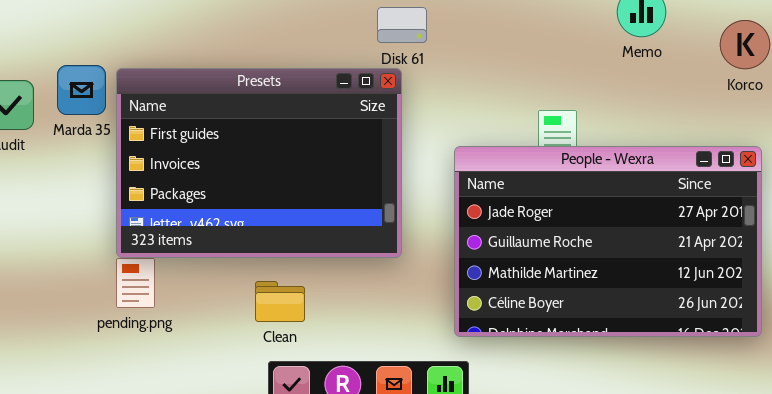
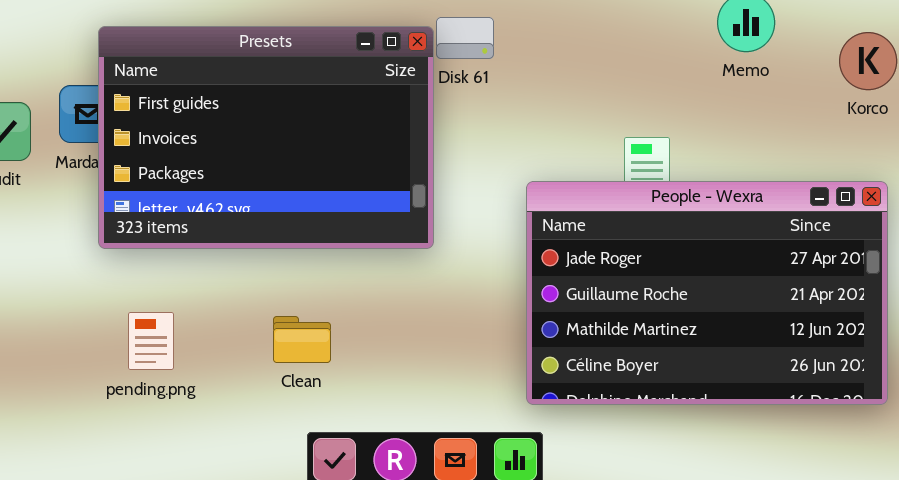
Presets: [116,68,402,258] -> [98,26,434,249], moved
Clean: [255,281,305,322] -> [273,316,331,363], moved

